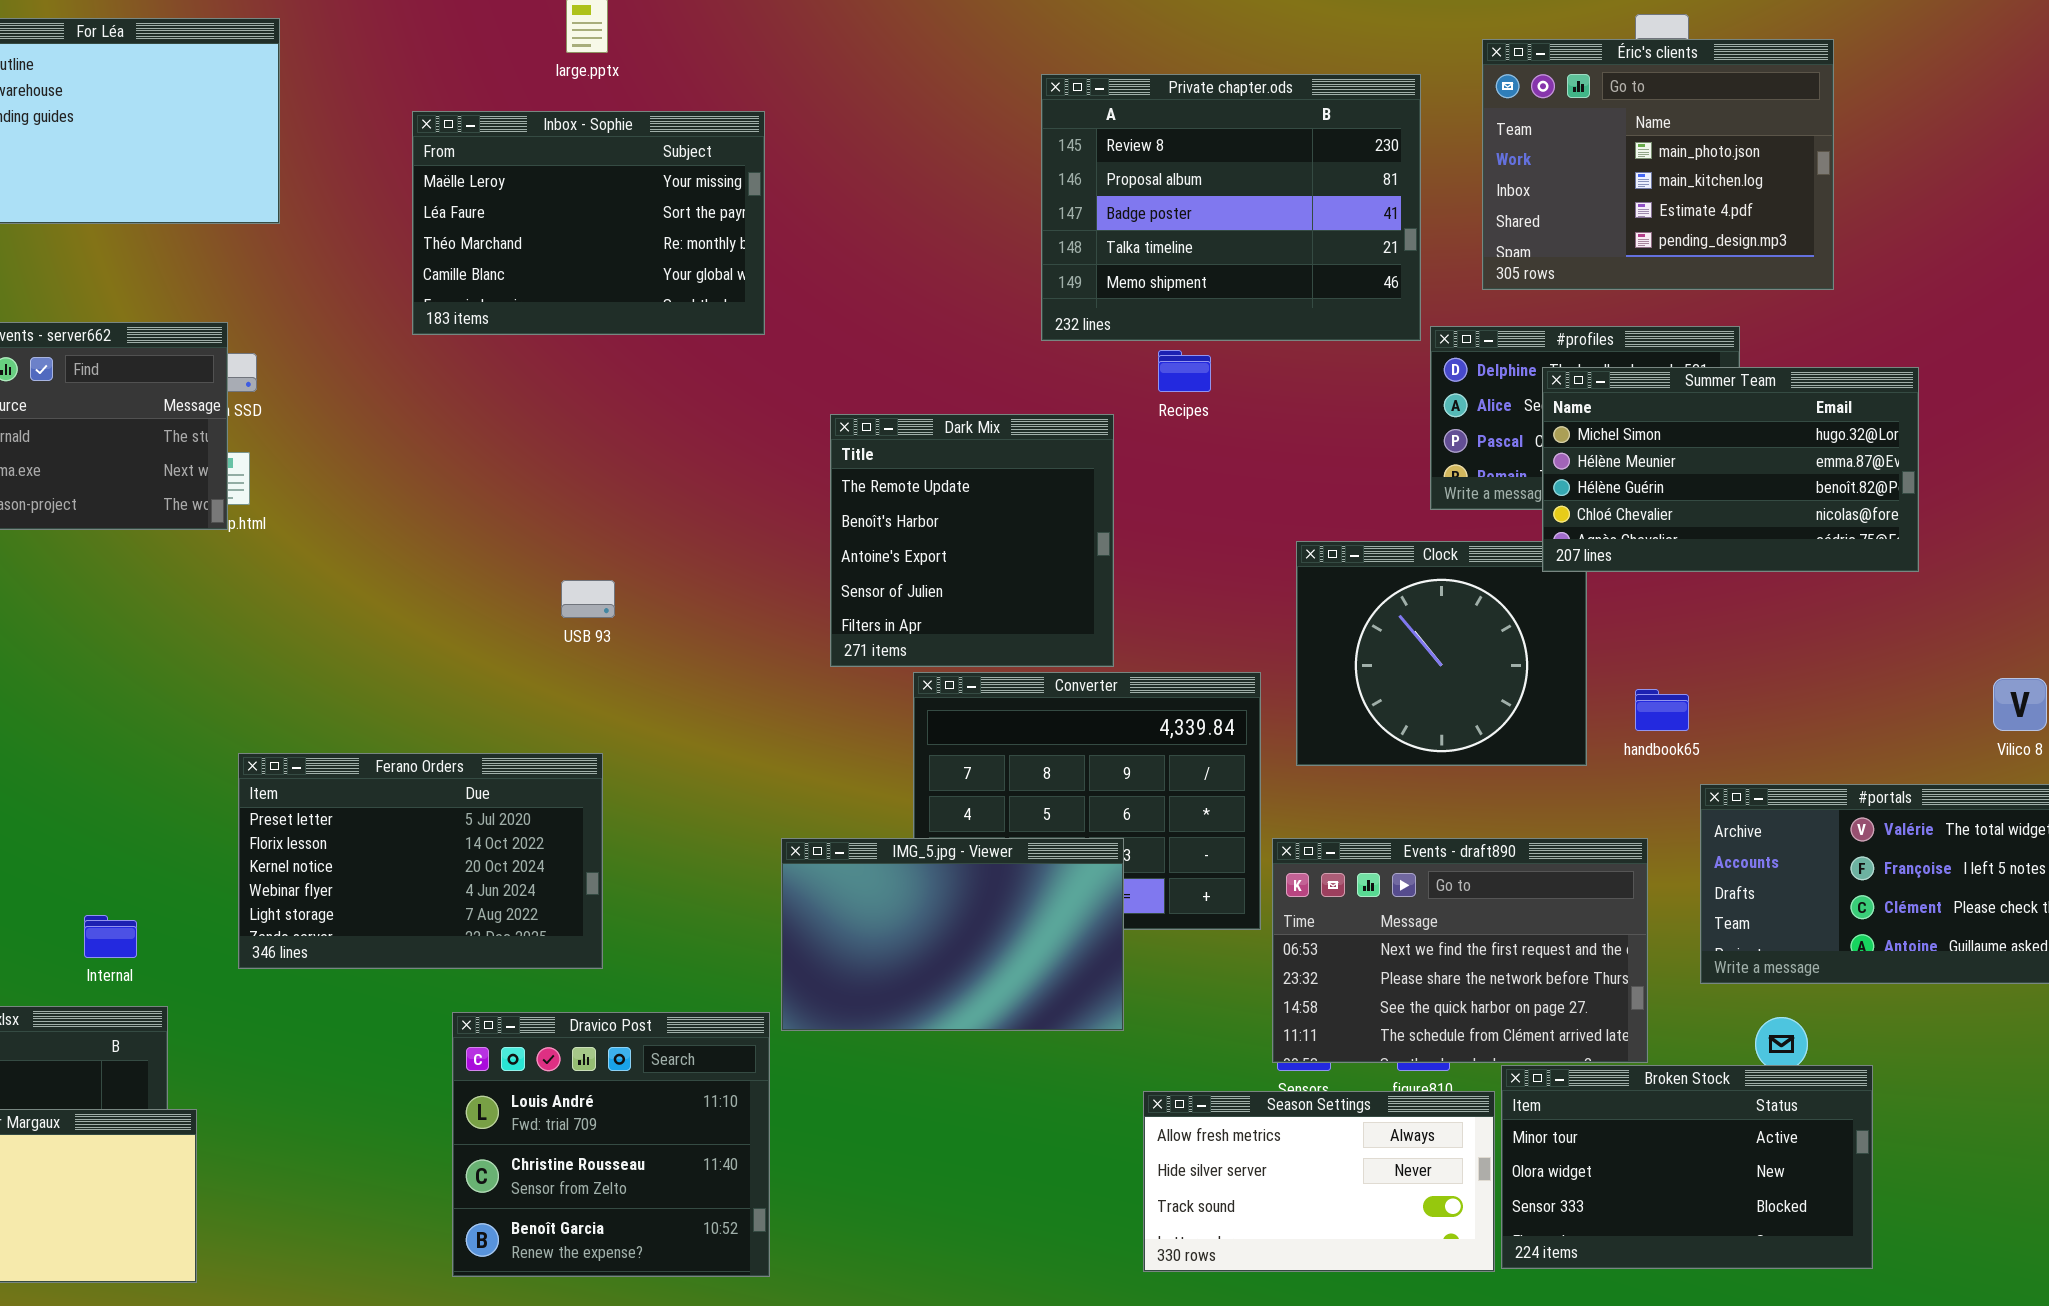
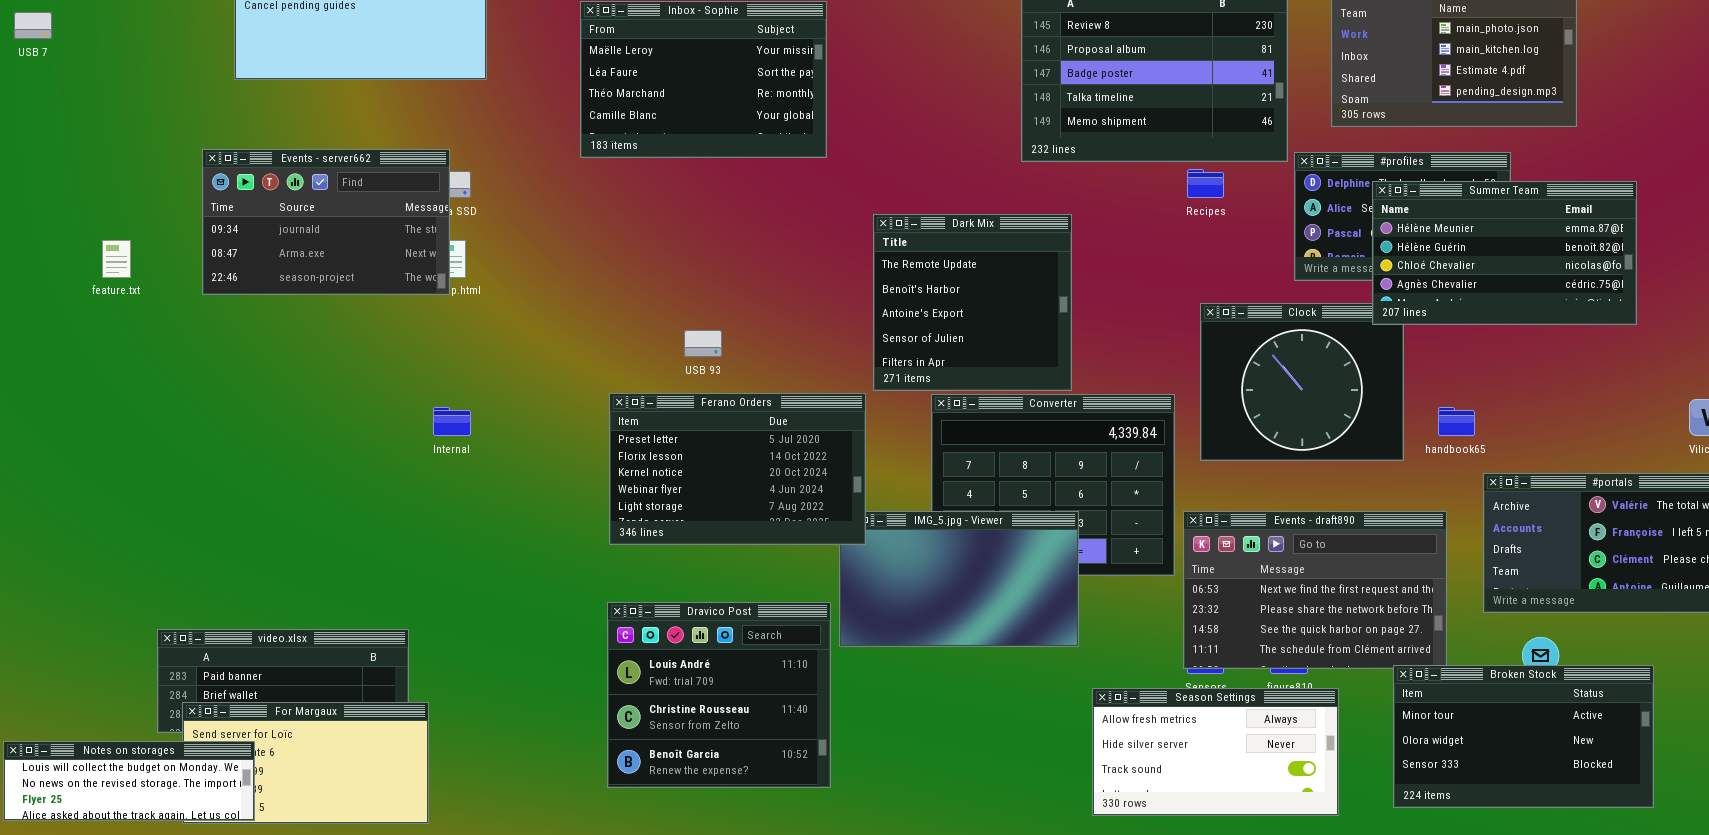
Recipes: [1158,350,1211,392] -> [1187,169,1224,198], moved
Summer Team: [1542,367,1919,572] -> [1372,181,1637,325], scrolled down 1 row
Ferano Orders: [238,753,603,969] -> [609,393,866,545], moved
Internal: [84,915,137,958] -> [433,407,471,436], moved
Dravico Post: [452,1012,770,1277] -> [607,602,831,788], moved
Broken Stock: [1501,1065,1873,1269] -> [1393,665,1654,808], moved

